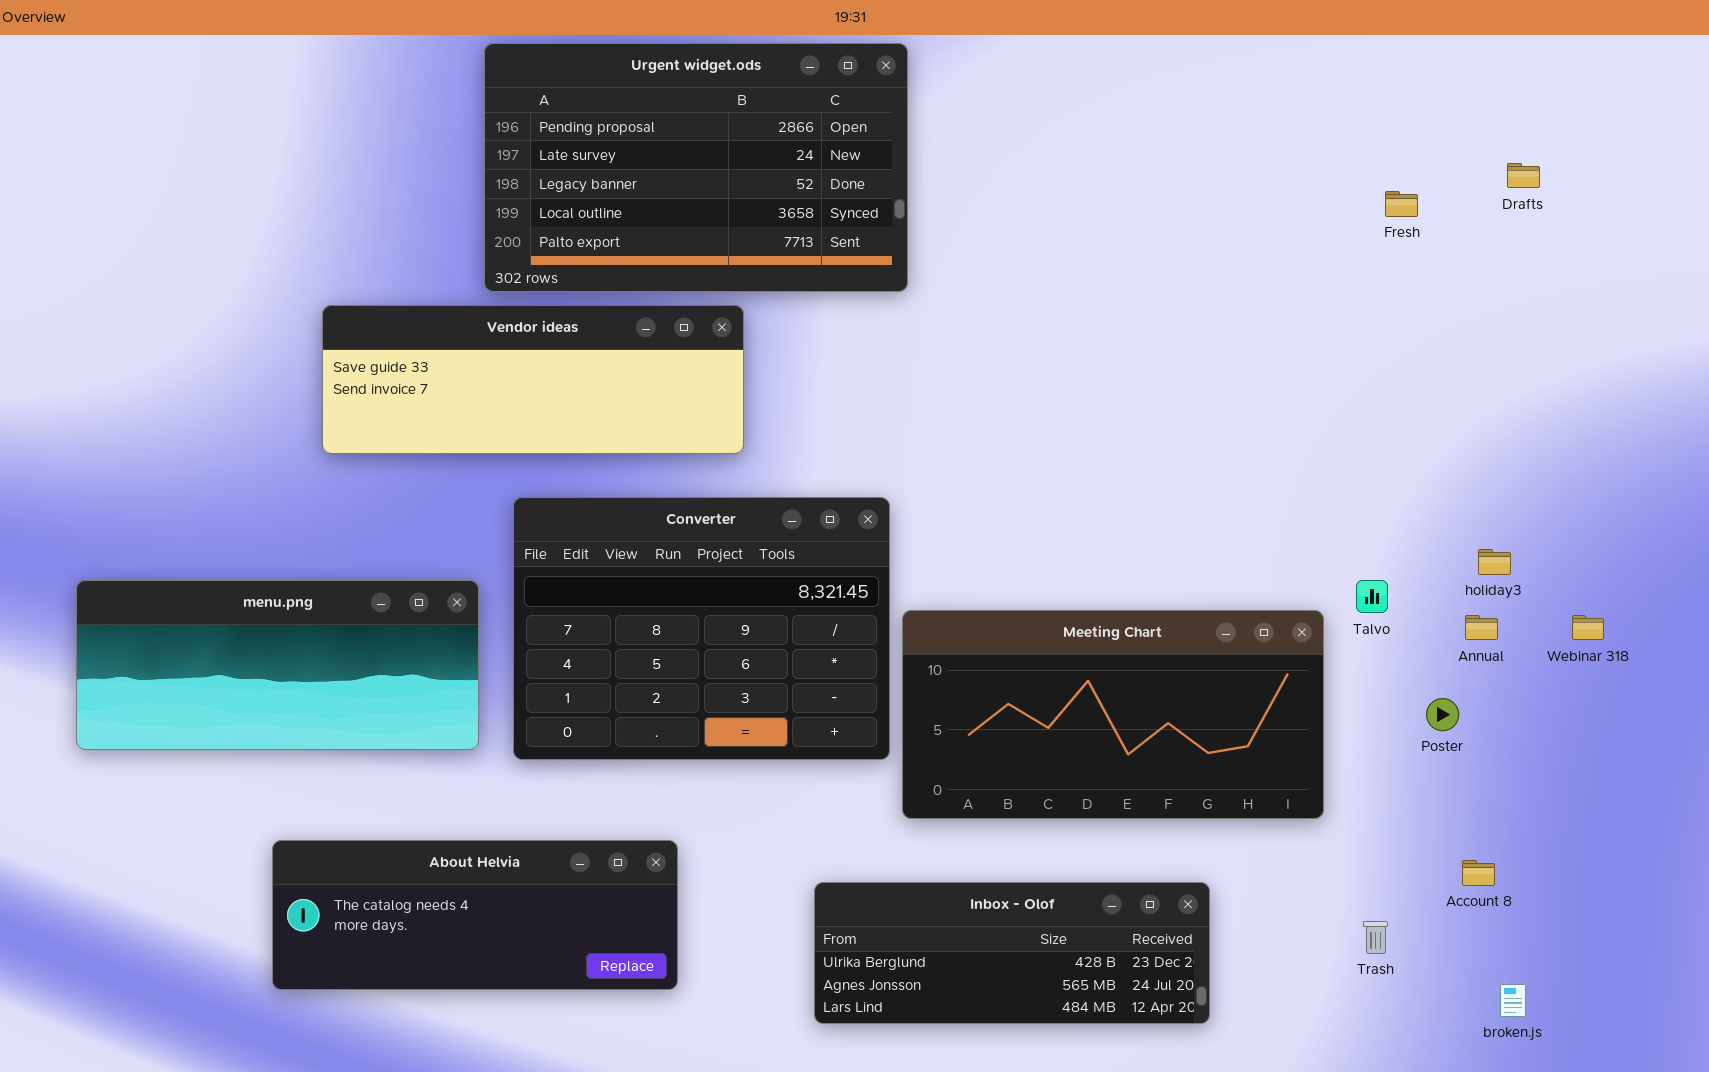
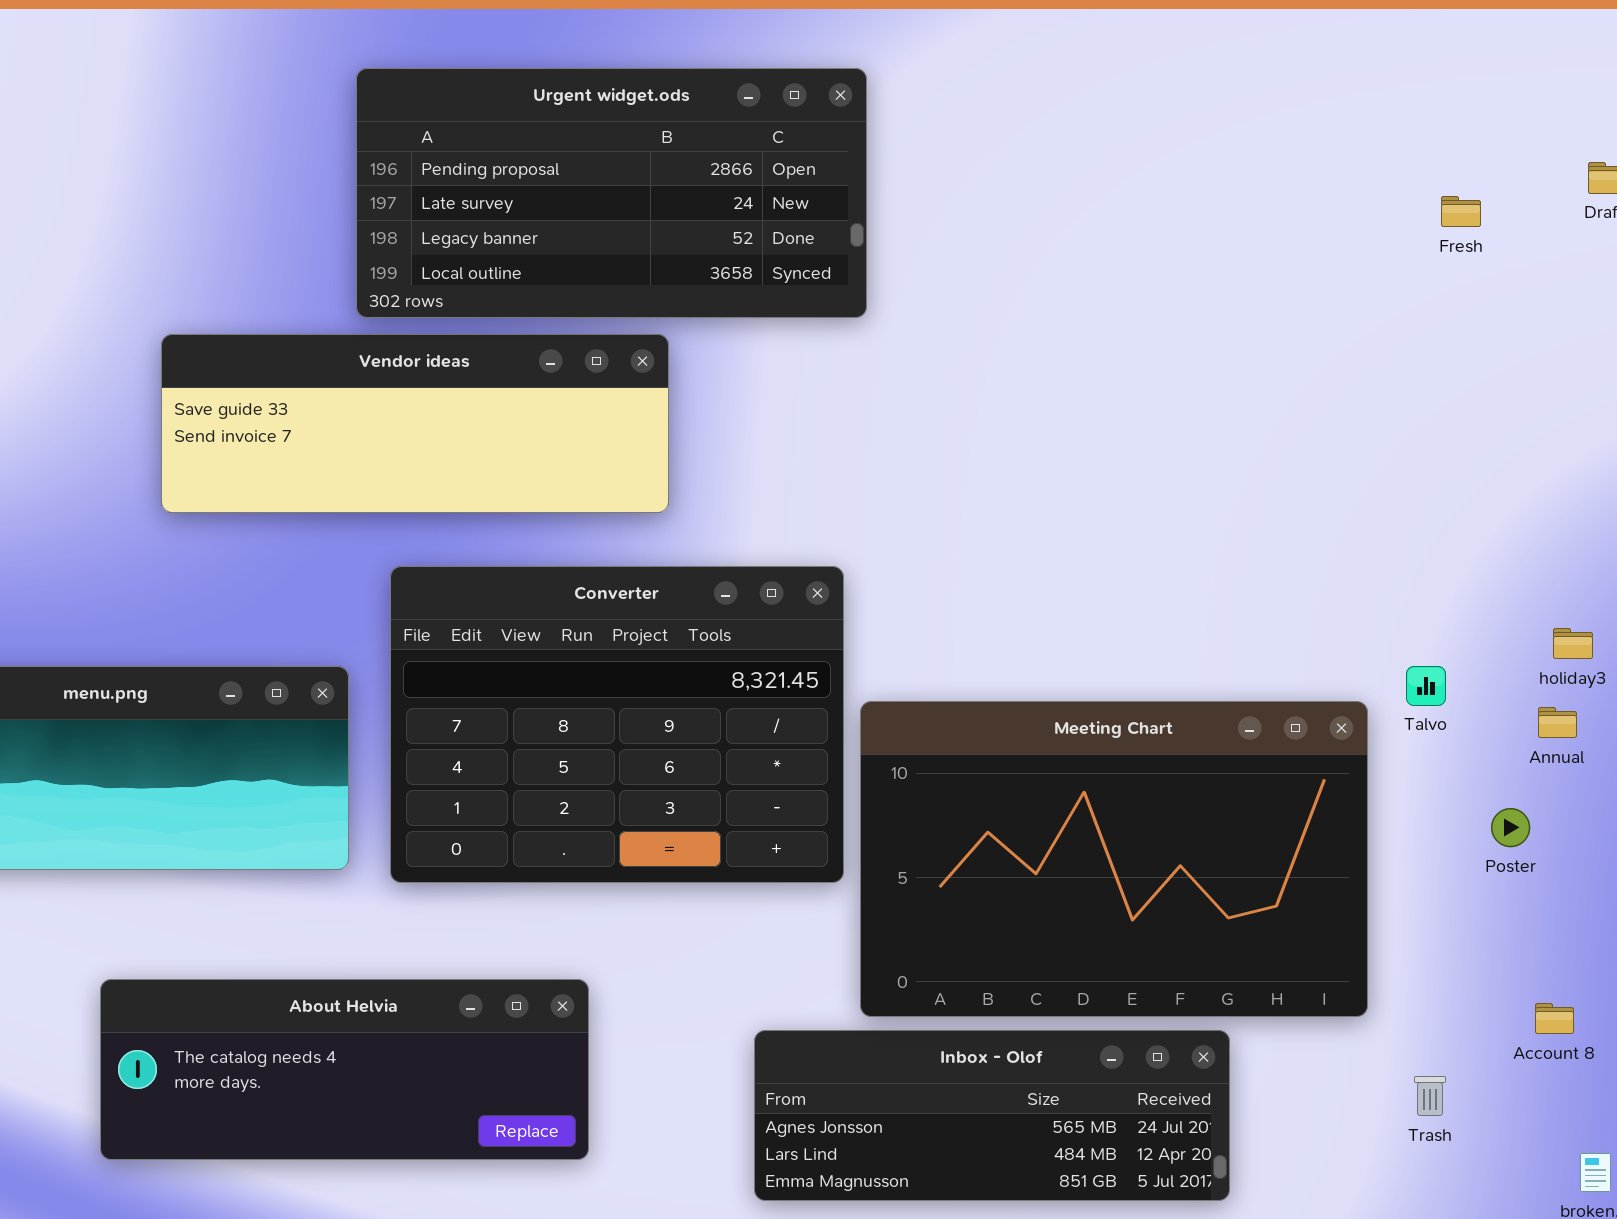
Urgent widget.ods: [484,43,908,292] -> [356,68,867,318], resized
Meeting Chart: [902,610,1324,819] -> [860,701,1368,1017], resized
Inbox - Olof: [814,882,1210,1024] -> [754,1030,1230,1201], scrolled down 1 row

